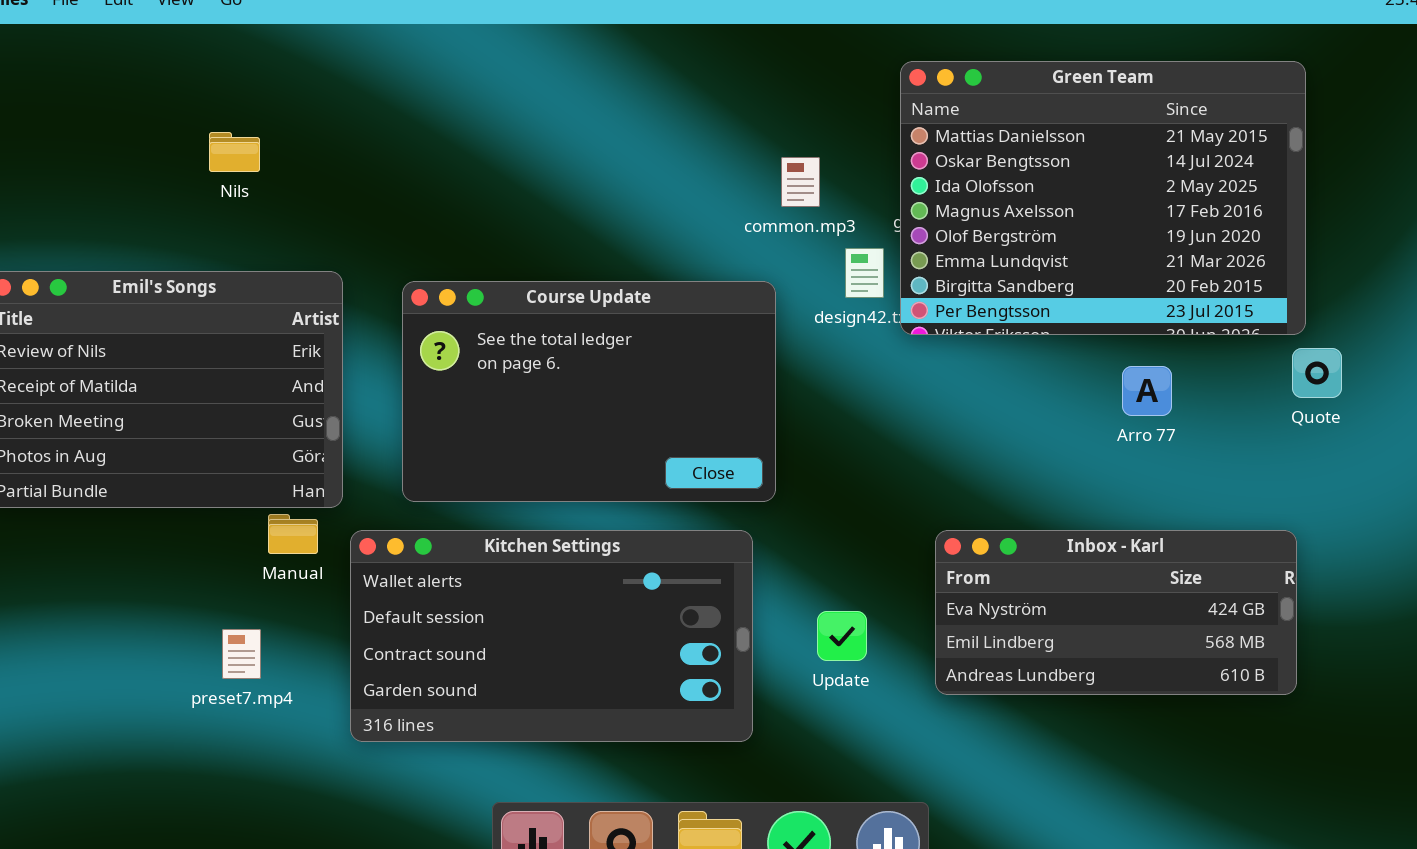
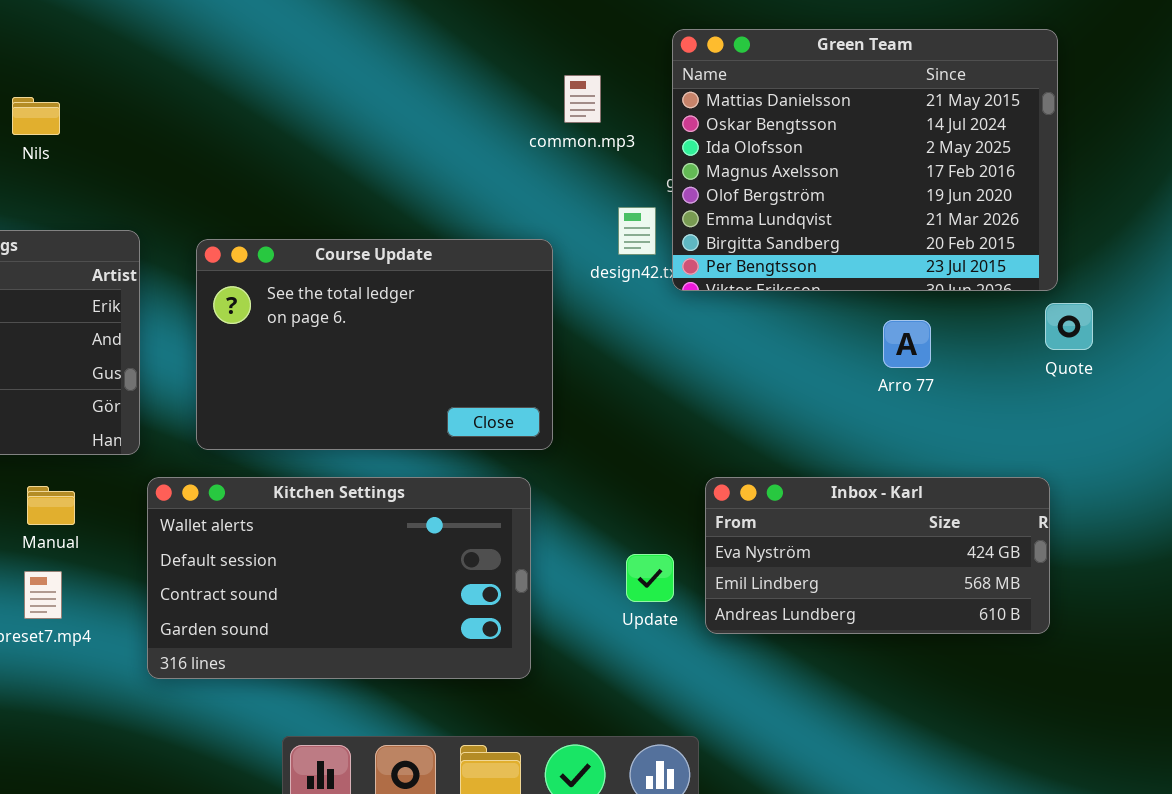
common.mp3: [781,157,820,207] -> [564,75,601,123], moved
Manual: [268,514,318,554] -> [27,486,75,525], moved
Update: [817,611,867,661] -> [626,554,674,602], moved

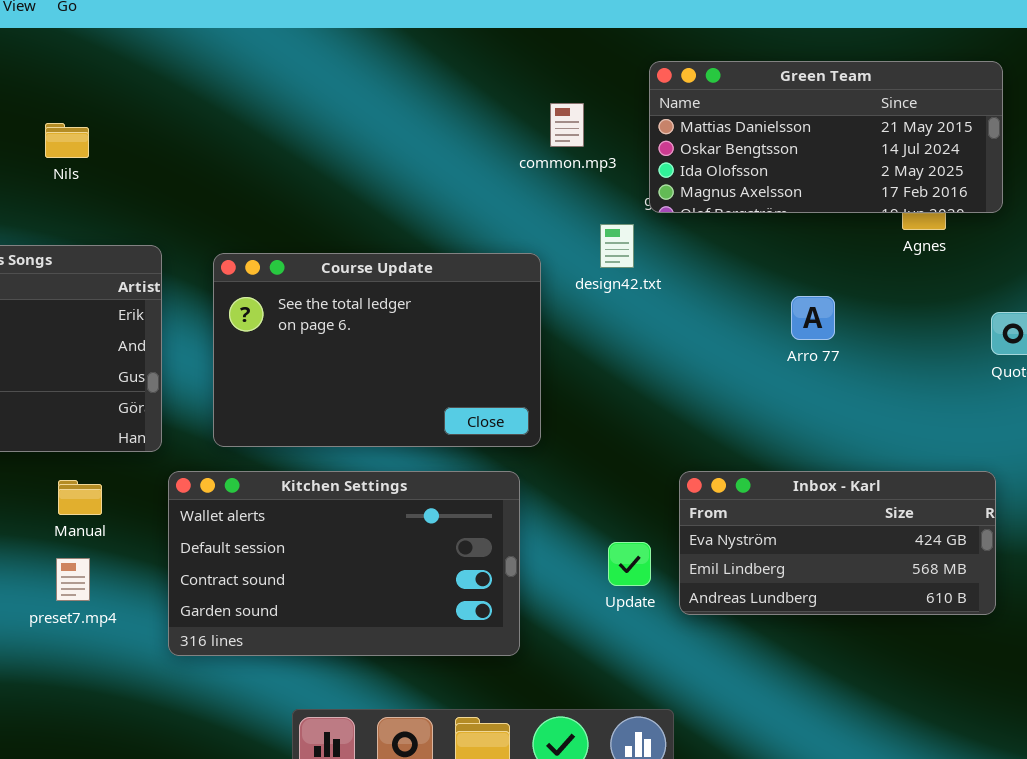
Green Team: [672,29,1058,291] -> [649,61,1003,213], resized
Arro 77: [883,320,931,368] -> [791,296,835,340], moved

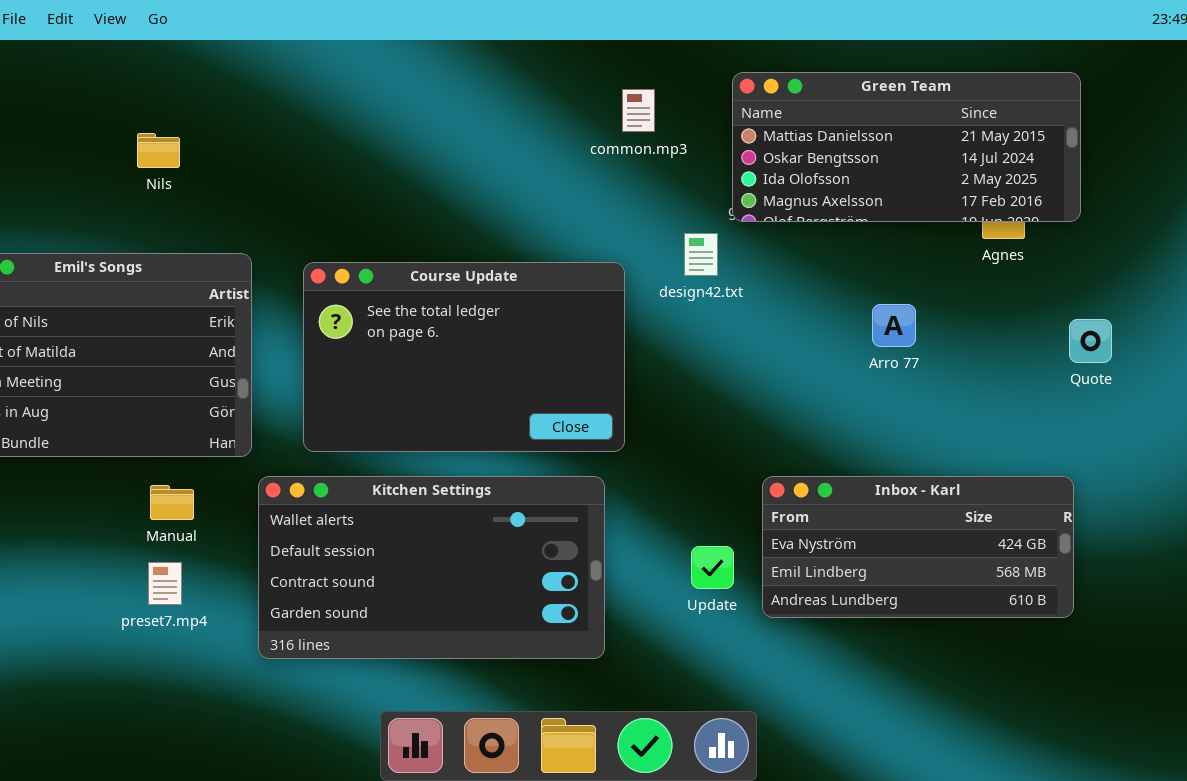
common.mp3: [550,103,584,147] -> [622,89,655,132], moved

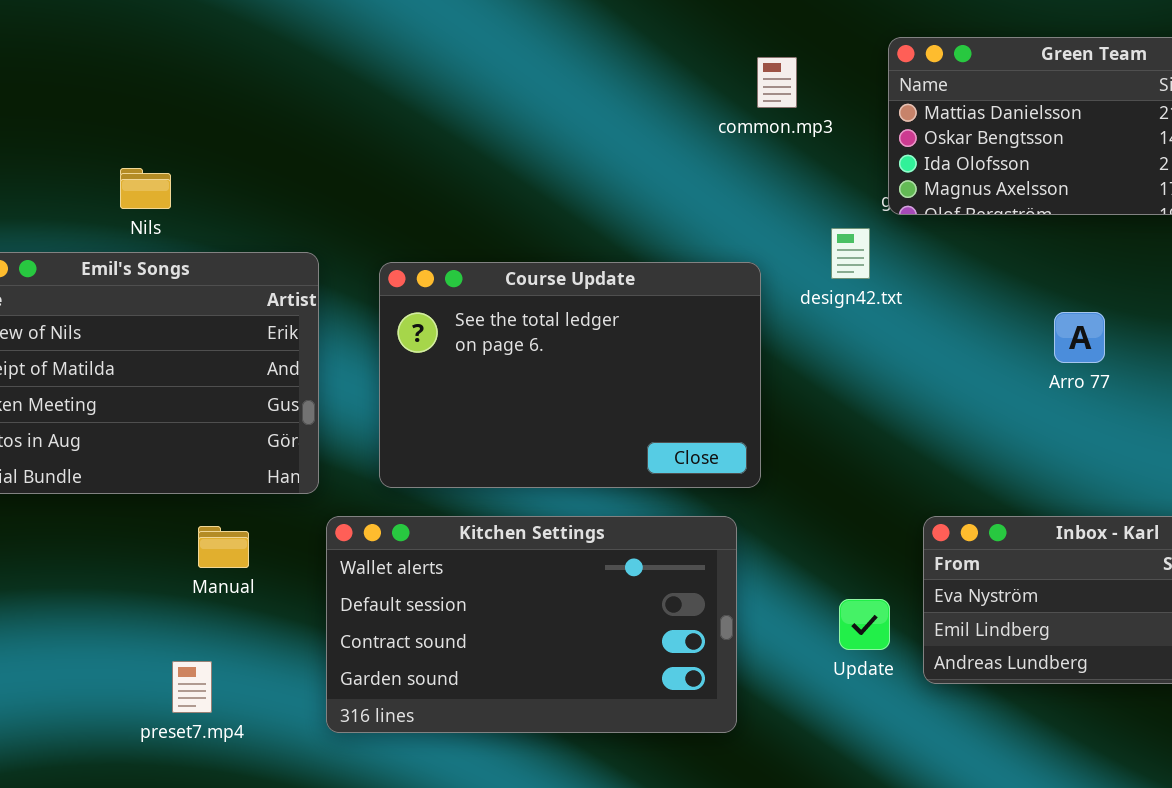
Nils: [137,133,180,168] -> [120,168,171,209], moved
preset7.mp4: [148,562,182,605] -> [172,661,212,713], moved

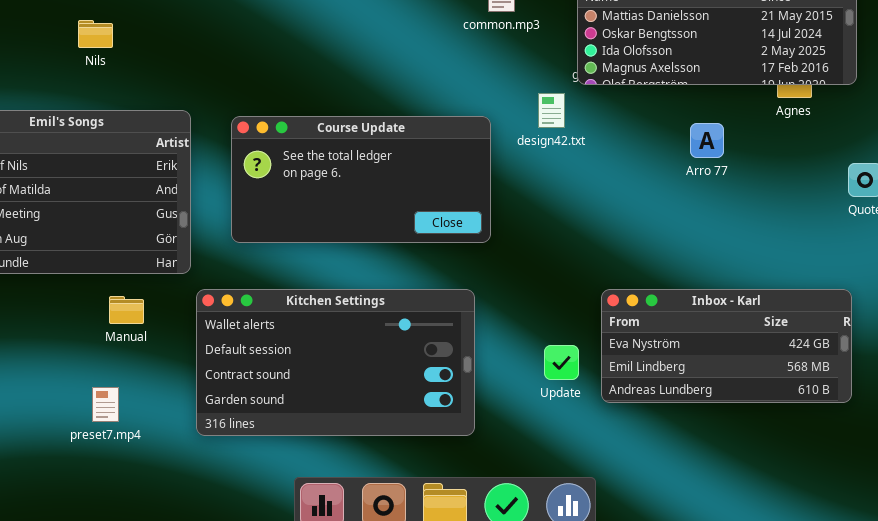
Nils: [120,168,171,209] -> [78,20,113,48], moved
Course Update: [379,262,761,488] -> [231,116,491,243], resized
Arro 77: [1054,312,1105,363] -> [690,123,724,158], moved

